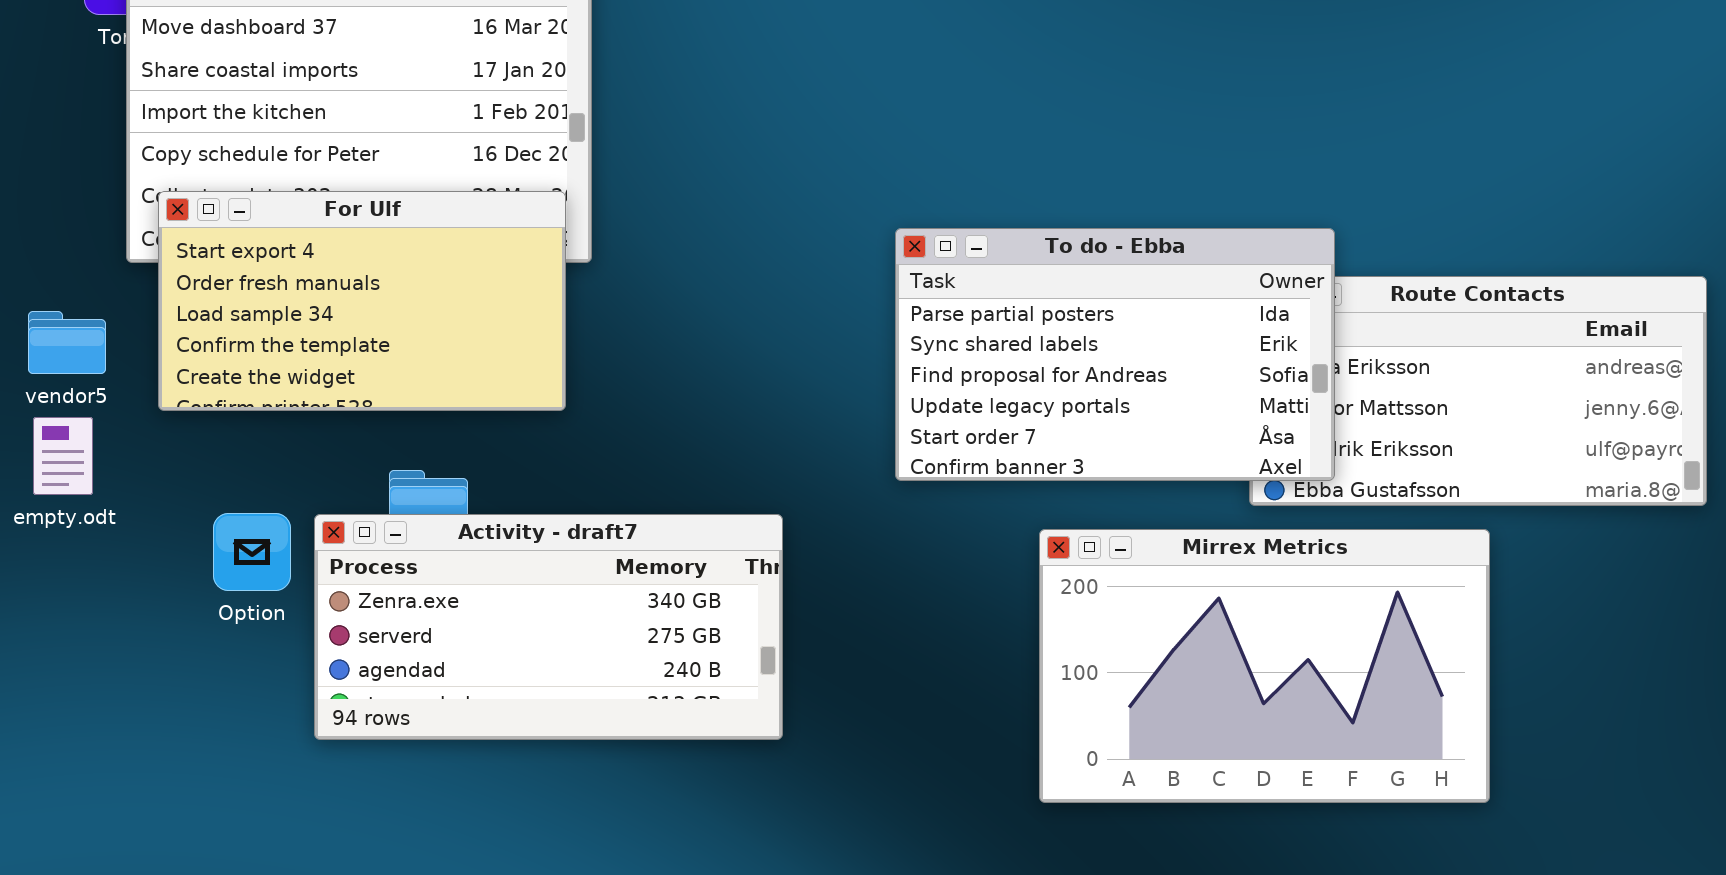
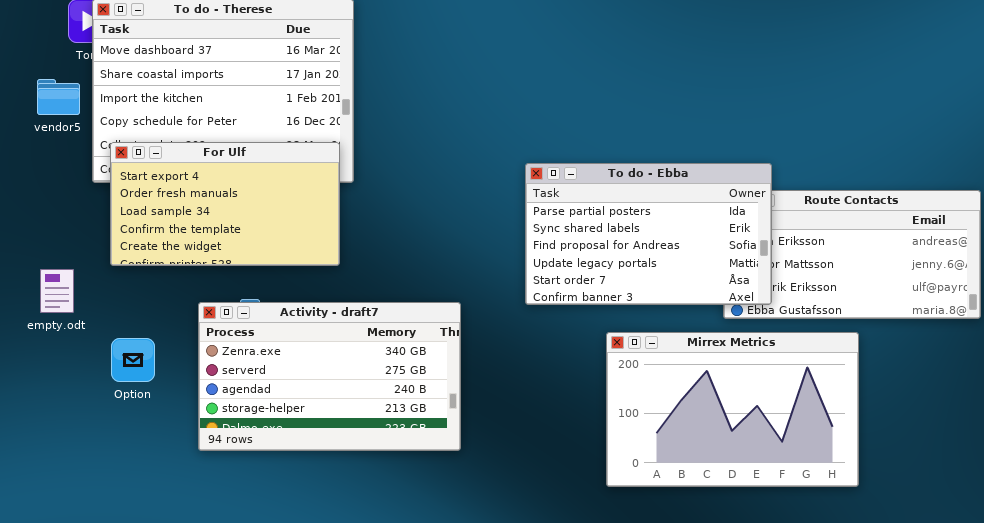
vendor5: [28,311,106,374] -> [37,79,80,115], moved
Option: [213,513,291,591] -> [111,338,155,382], moved
Activity - draft7: [314,514,783,740] -> [198,302,461,451], resized

